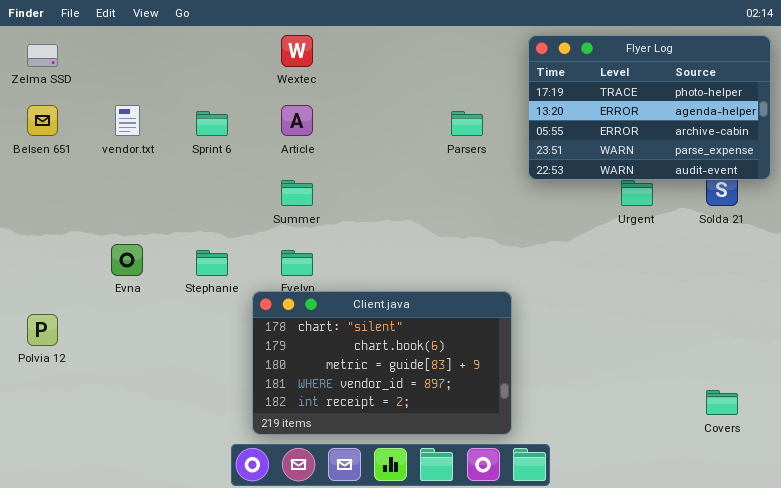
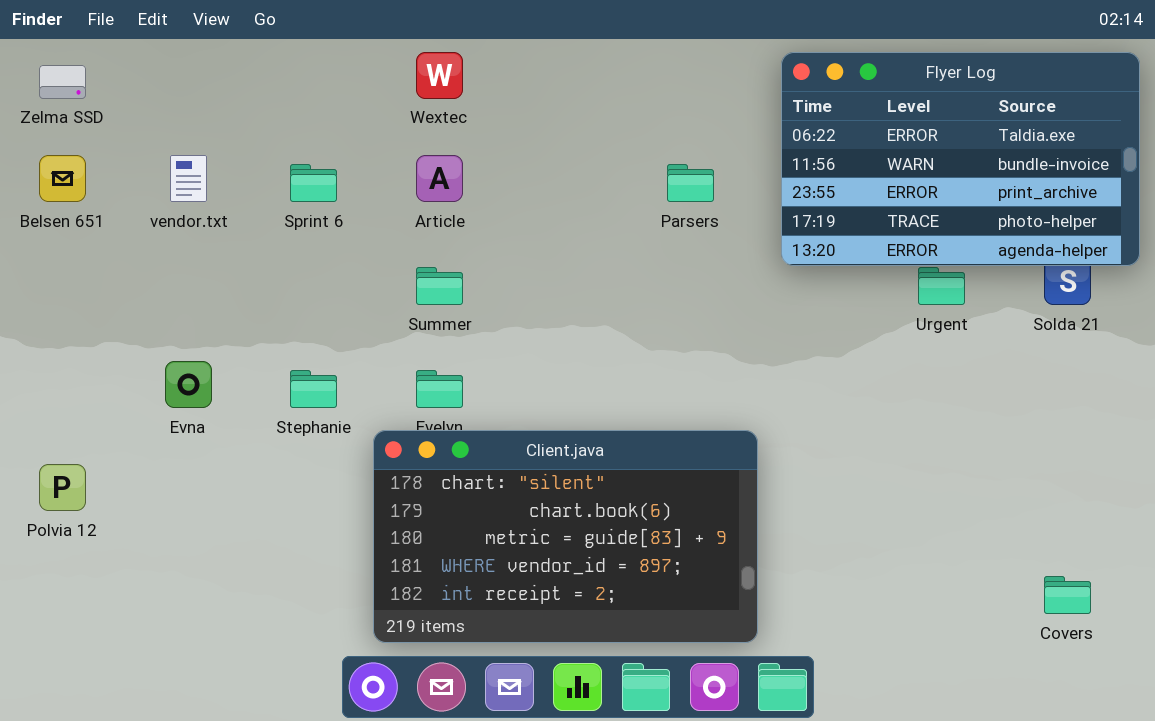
Flyer Log: [528,35,771,180] -> [781,52,1140,266], scrolled up 3 rows

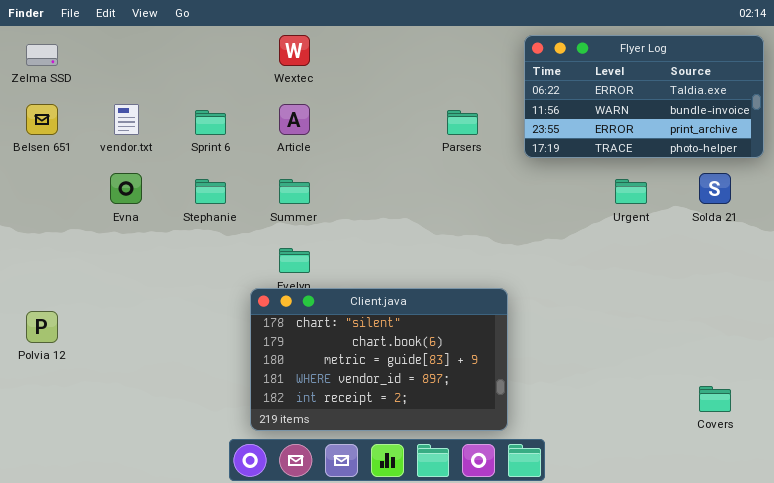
Flyer Log: [781,52,1140,266] -> [524,35,764,158], resized
Evna: [165,361,212,408] -> [110,173,142,204], moved
Stephanie: [290,370,337,408] -> [195,179,226,204], moved

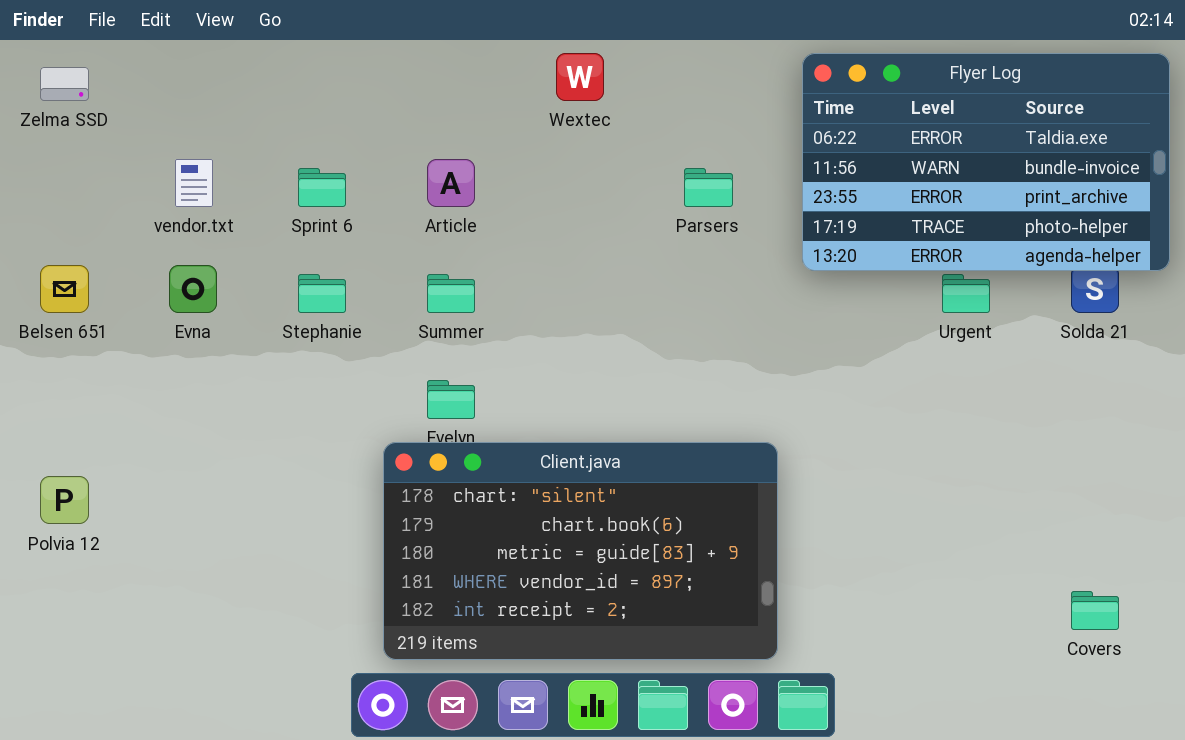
Wextec: [279,35,310,66] -> [556,53,604,101], moved
Flyer Log: [524,35,764,158] -> [802,53,1170,271], resized
Belsen 651: [26,104,58,135] -> [40,265,89,313], moved

